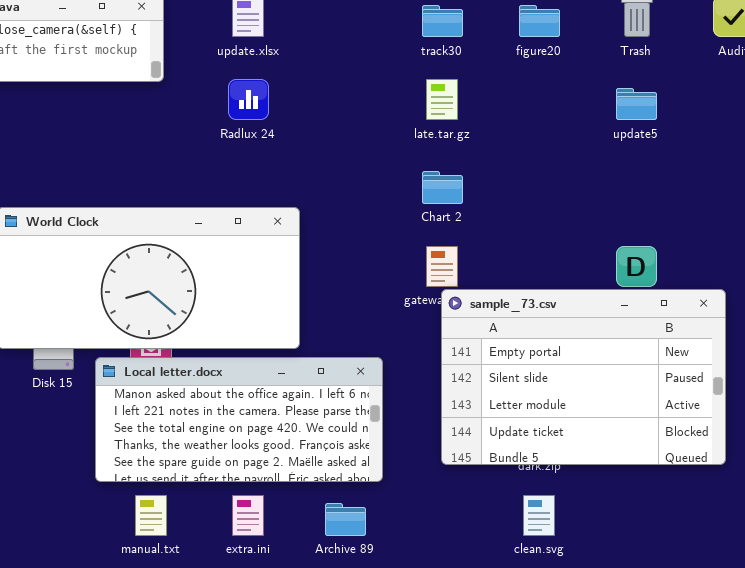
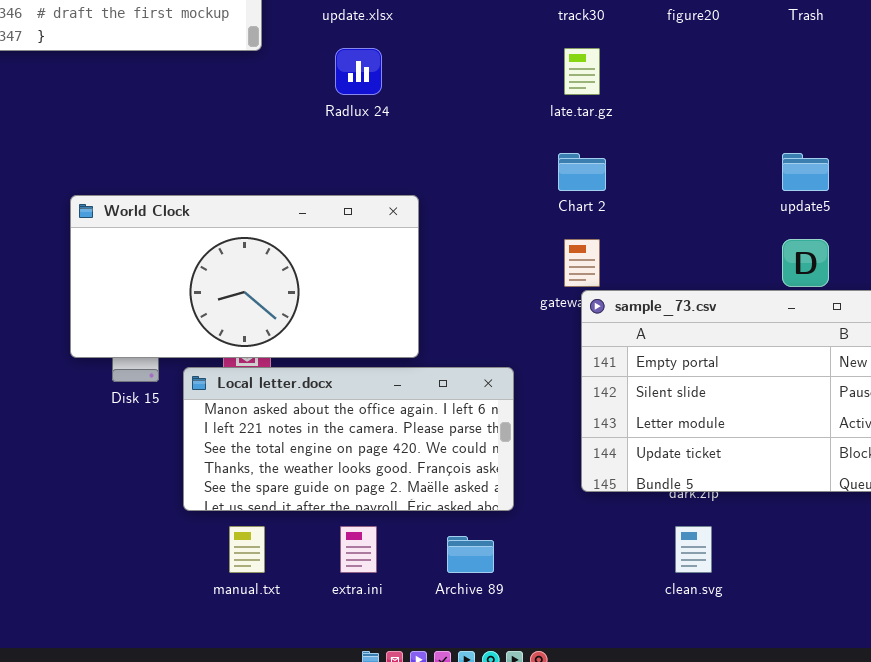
update5: [616,88,657,120] -> [782,153,829,191], moved

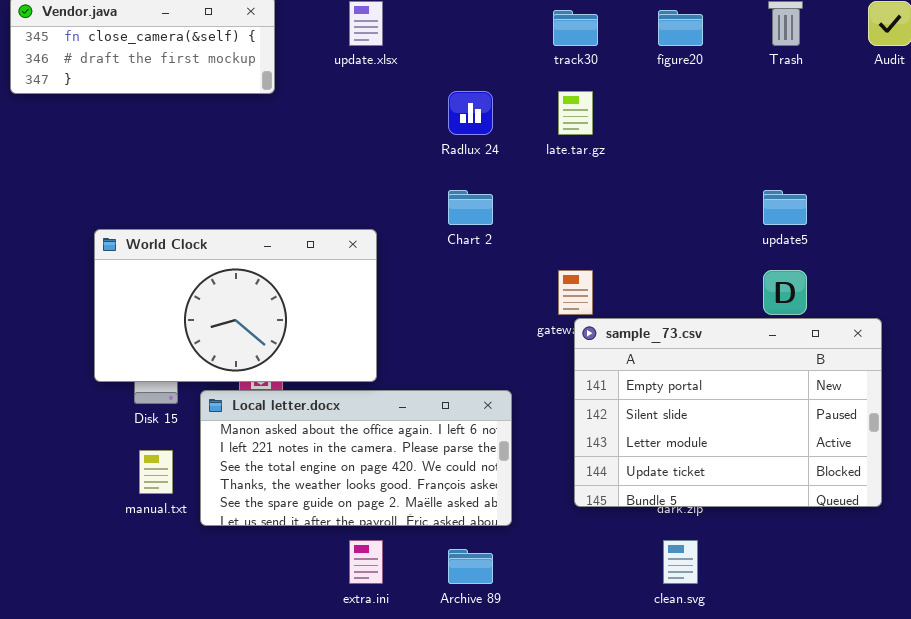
Radlux 24: [335,48,382,95] -> [448,91,493,135], moved
Chart 2: [558,153,606,191] -> [448,190,493,225], moved
World Clock: [70,195,419,358] -> [94,229,377,382], resized
manual.txt: [229,526,265,573] -> [139,450,173,494], moved

